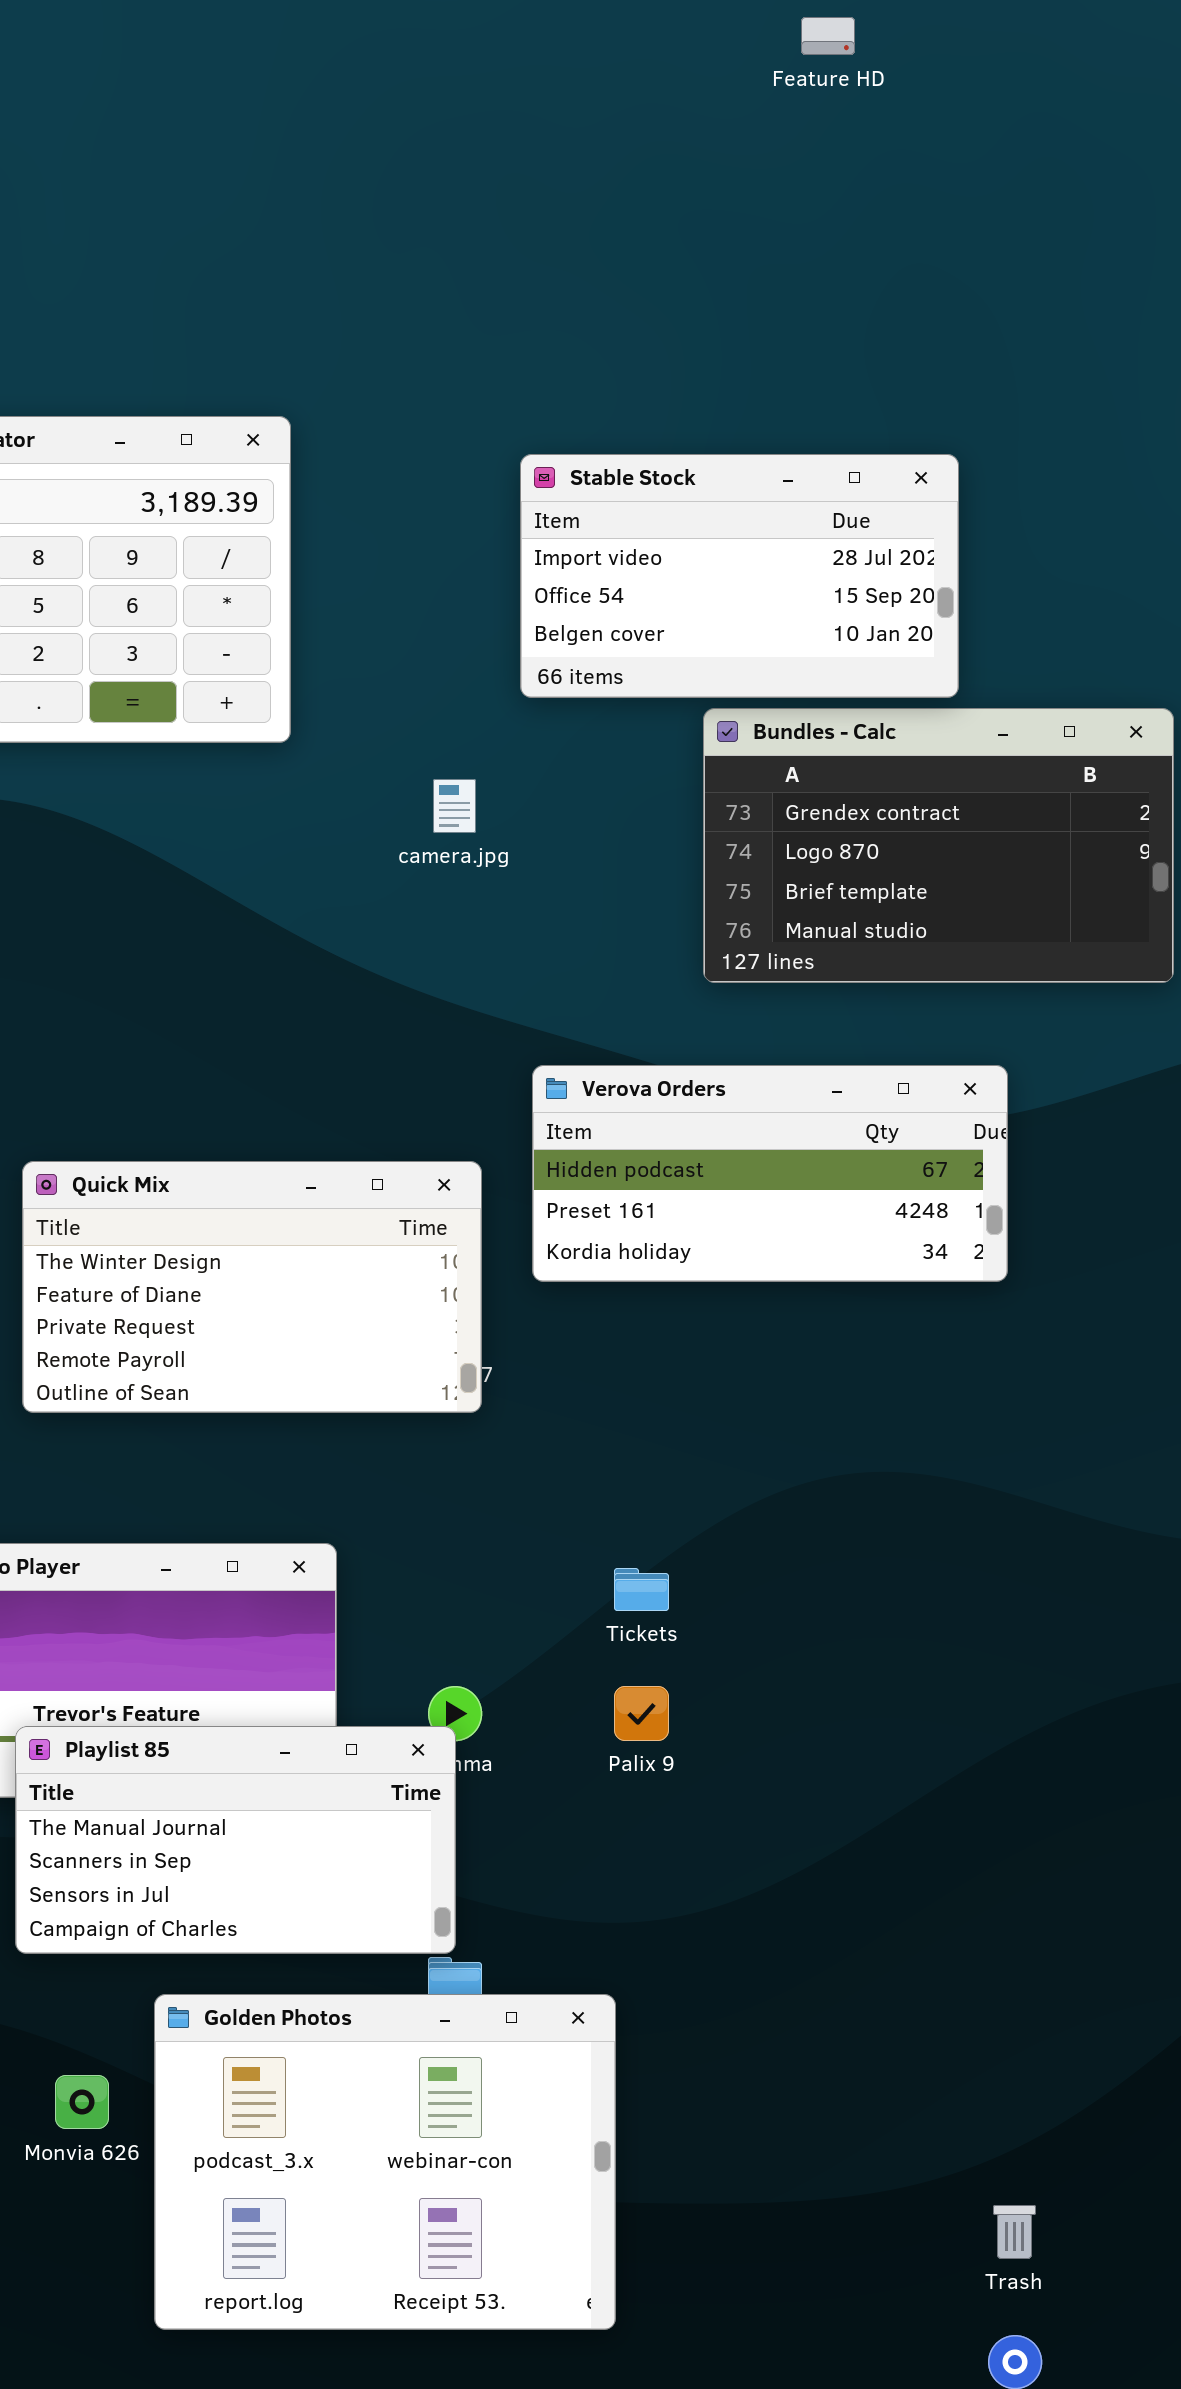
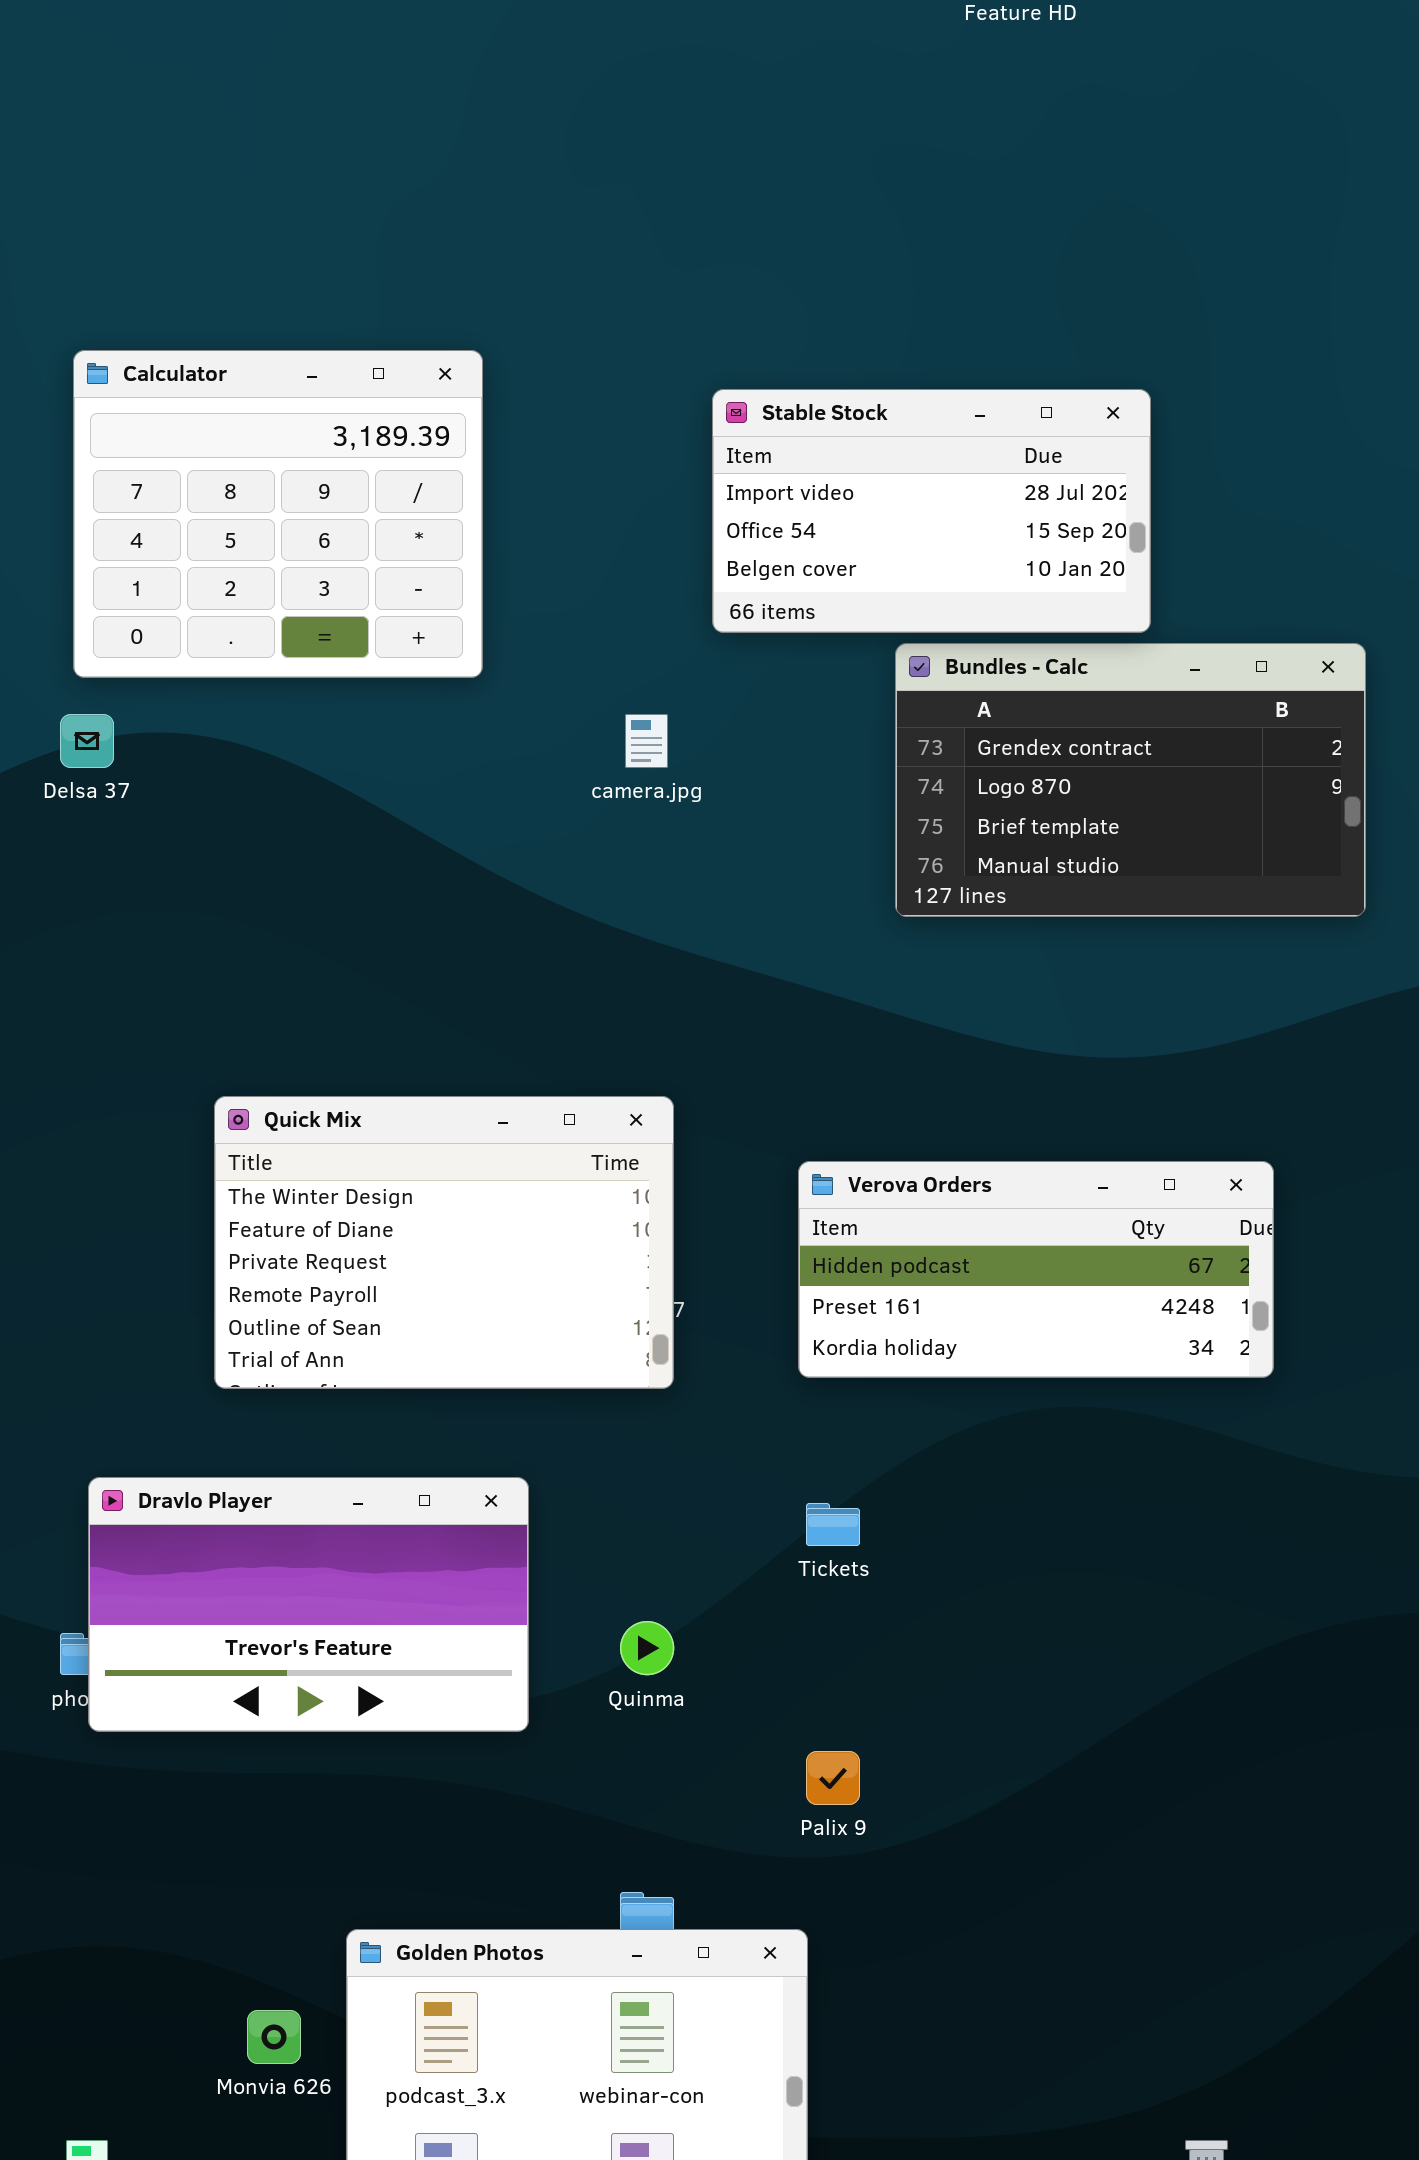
Verova Orders: [532,1065,1008,1282] -> [798,1161,1274,1378], moved
Quick Mix: [22,1161,482,1413] -> [214,1096,674,1389], resized
Palix 9: [614,1686,669,1741] -> [806,1751,860,1805], moved
Playlist 85: [15,1726,456,1954] -> none, closed

